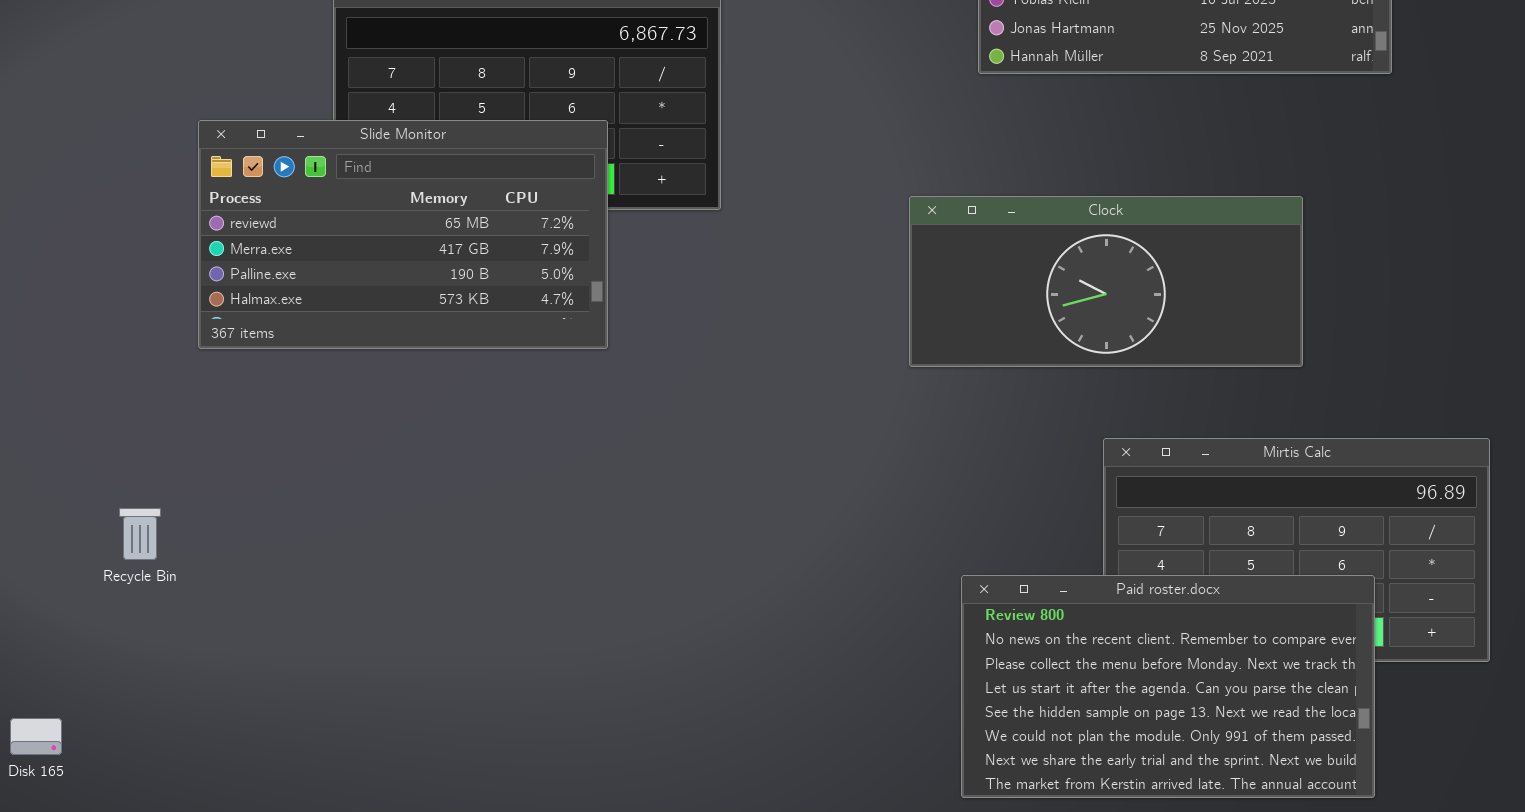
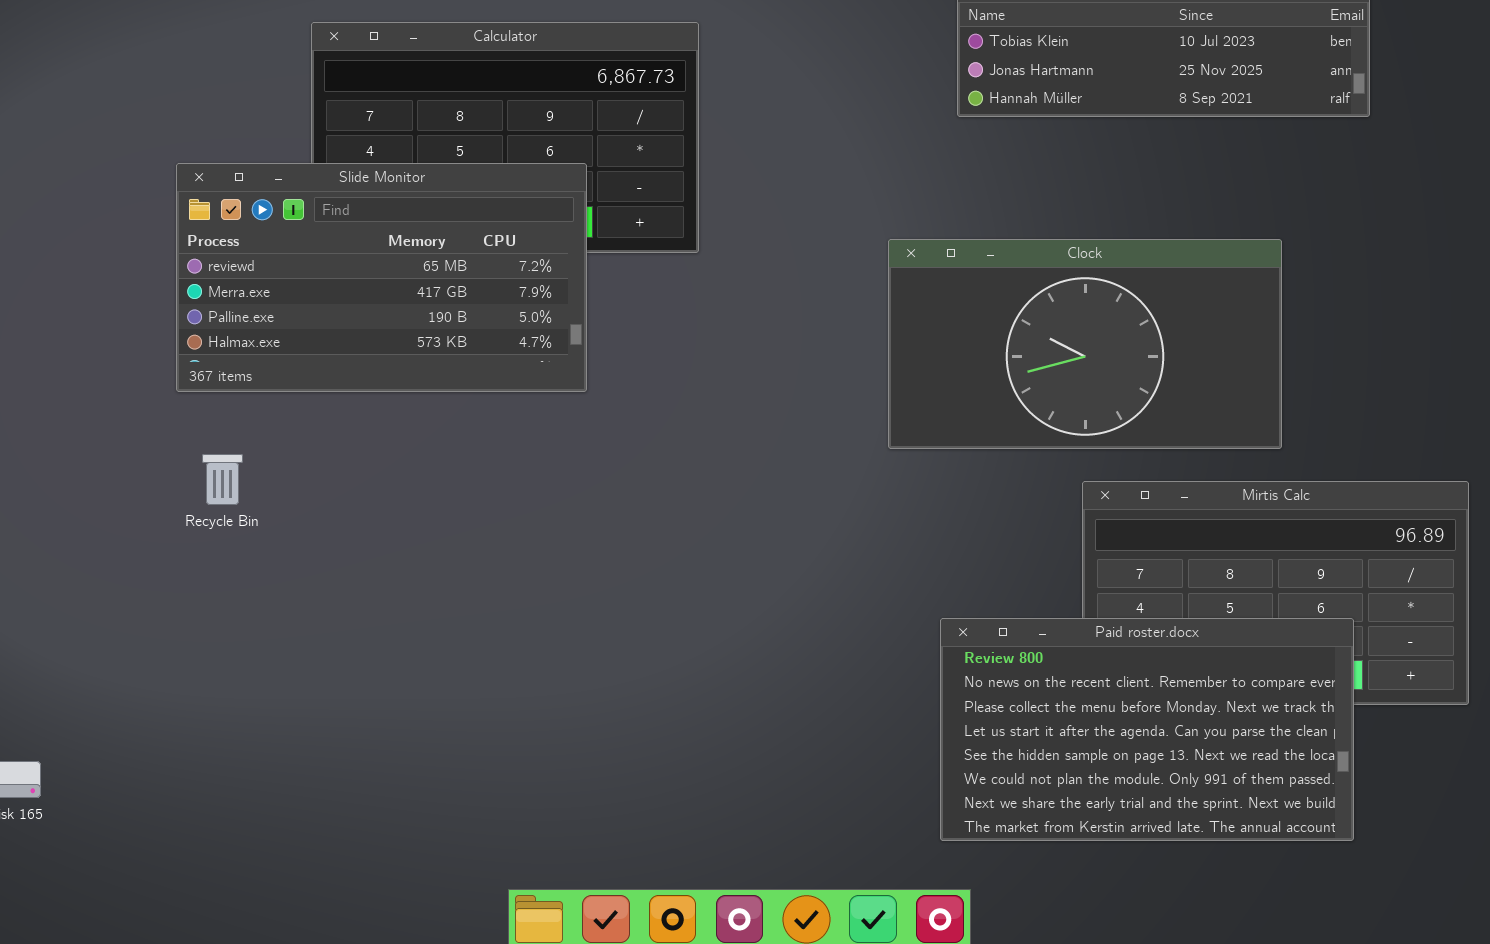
Clock: [909,196,1303,367] -> [888,239,1282,449], resized
Recycle Bin: [119,508,161,560] -> [202,454,243,505], moved

